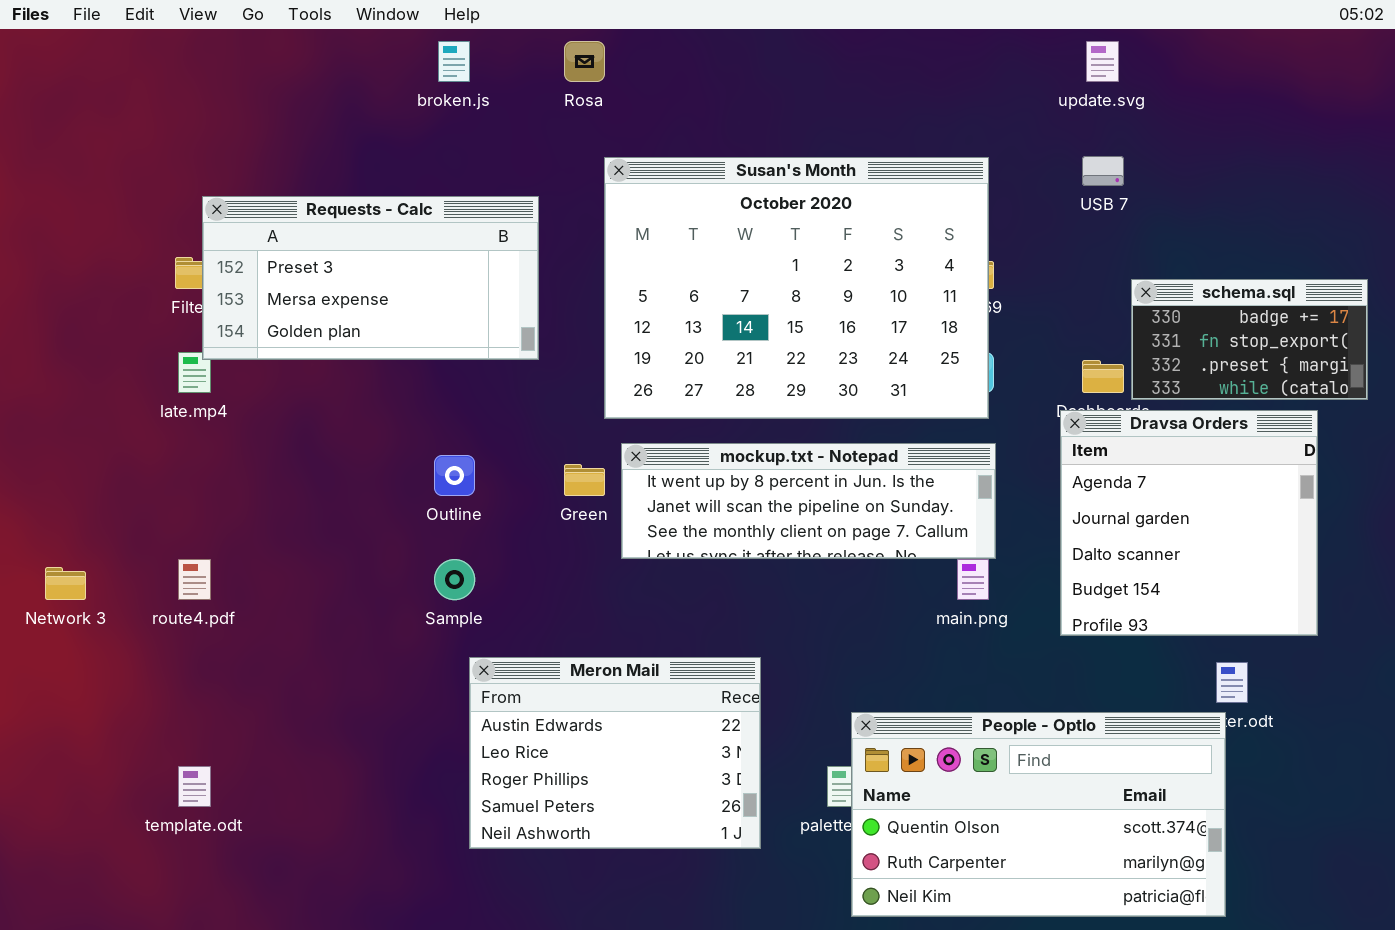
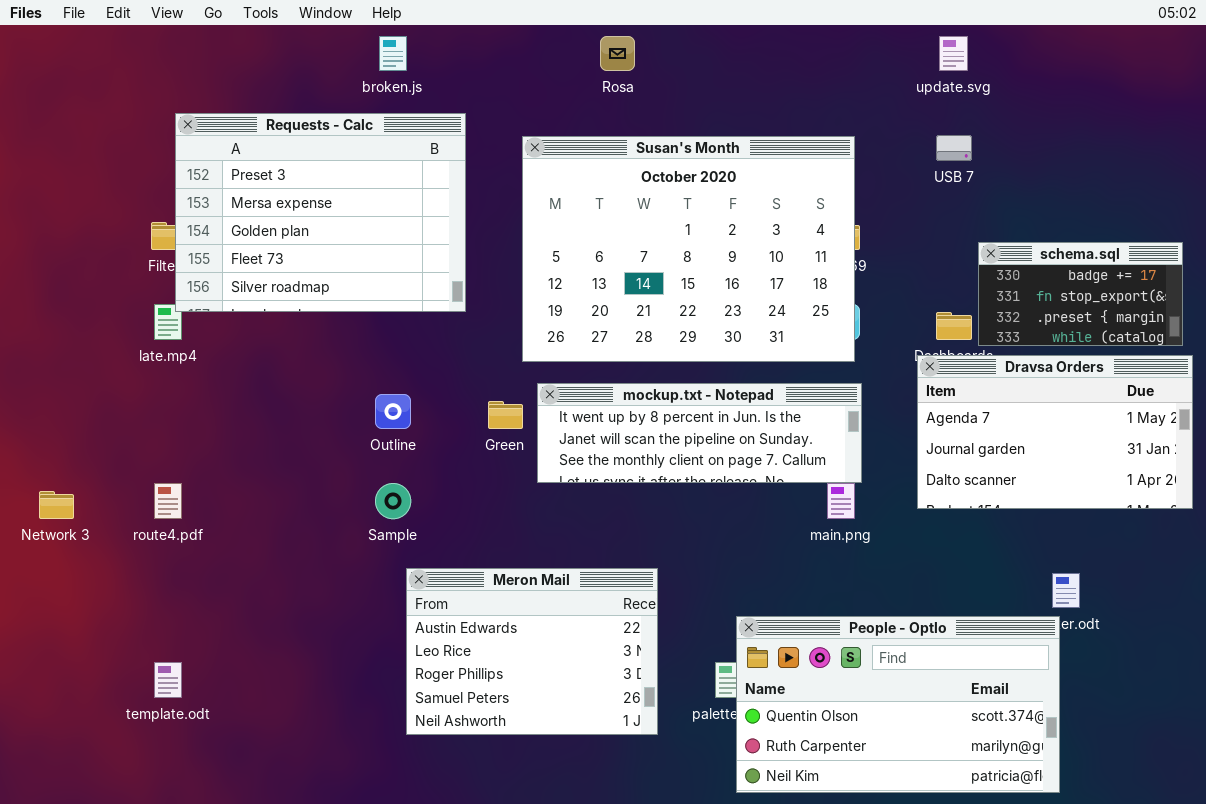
Rosa: [564,41,605,82] -> [600,36,635,71], moved
Requests - Calc: [202,196,539,360] -> [175,113,466,312], resized
Dravsa Orders: [1060,410,1318,636] -> [917,355,1193,509], resized

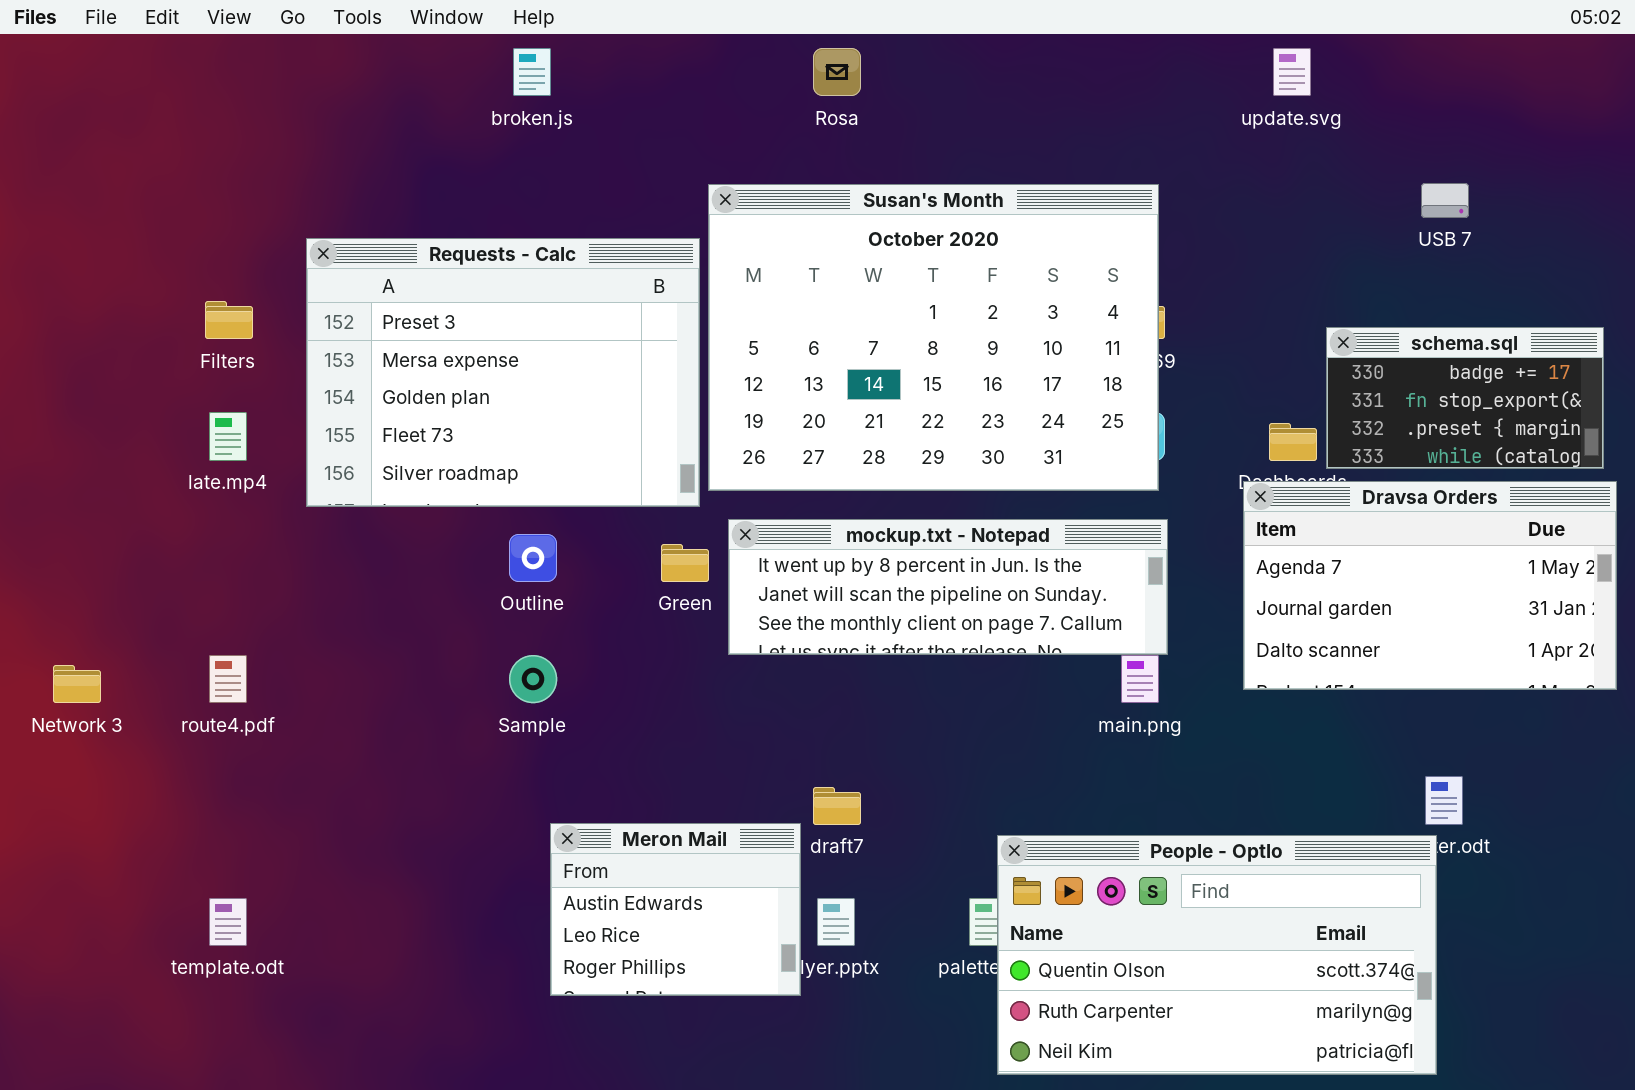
Requests - Calc: [175,113,466,312] -> [306,238,700,507], moved
USB 7: [936,135,972,161] -> [1421,183,1469,218], moved
Meron Mail: [406,568,658,735] -> [550,823,801,996], resized

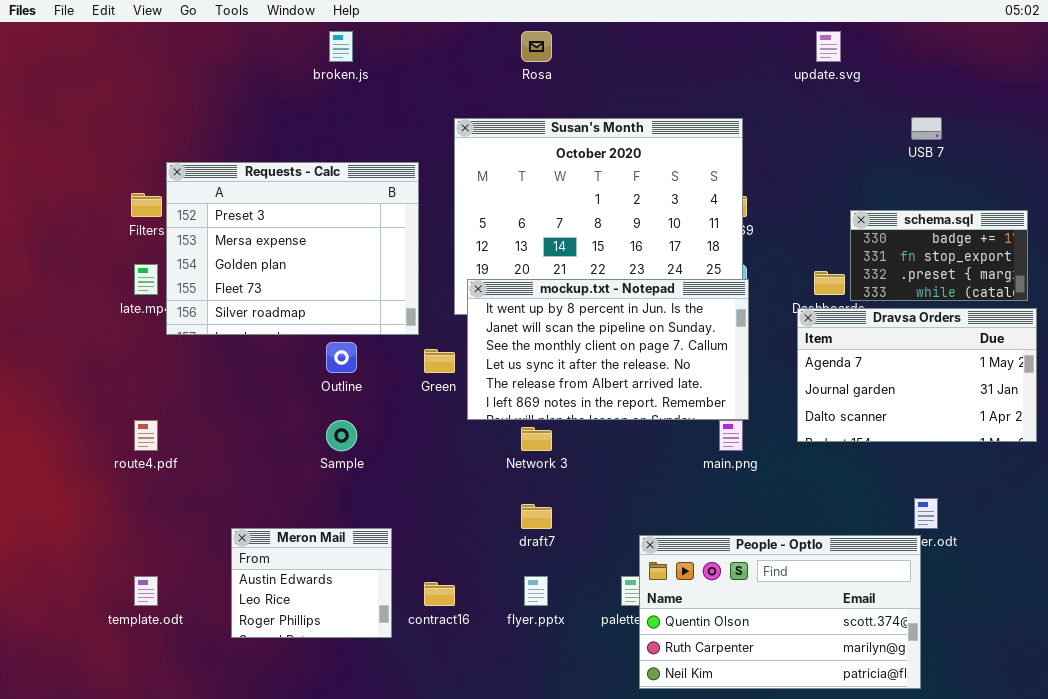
Requests - Calc: [306,238,700,507] -> [166,162,419,335], moved
mockup.txt - Notepad: [728,519,1168,655] -> [467,279,749,420], resized
Network 3: [53,665,101,703] -> [521,427,552,451], moved
Meron Mail: [550,823,801,996] -> [231,528,392,638], moved

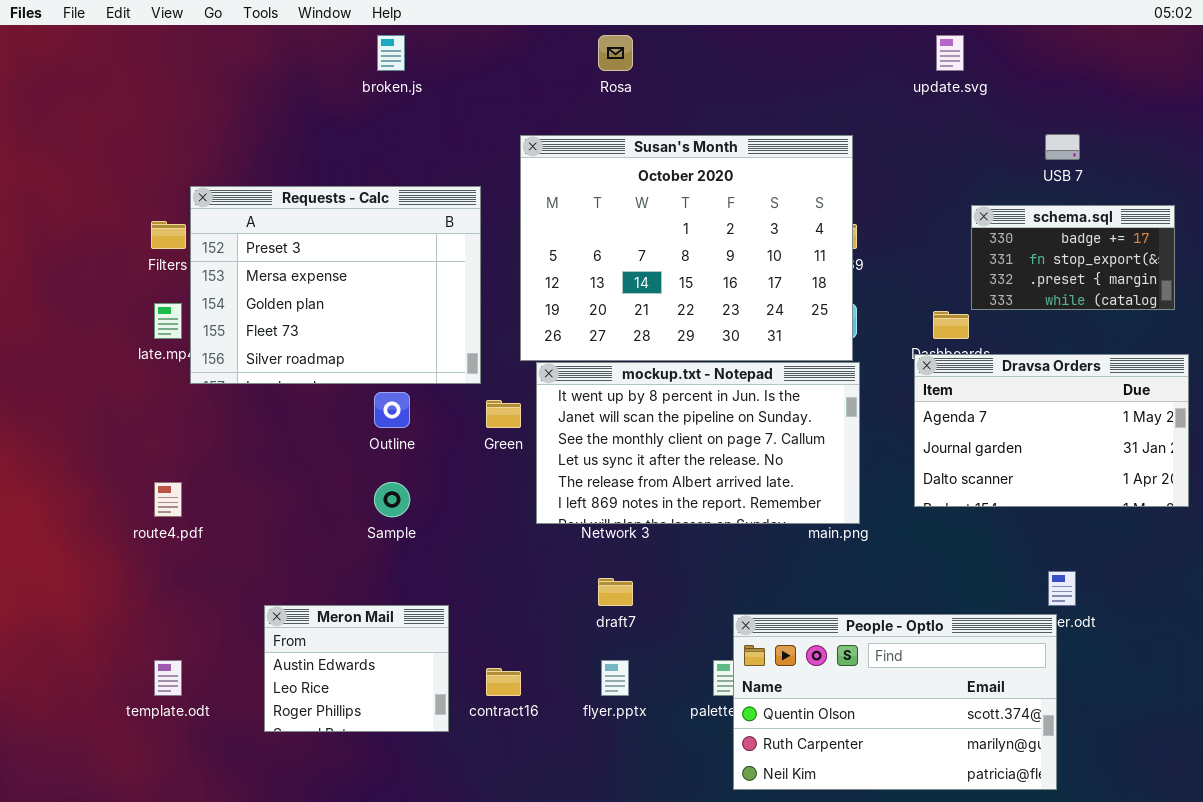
schema.sql: [850,210,1028,301] -> [971,205,1175,310], moved
mockup.txt - Notepad: [467,279,749,420] -> [536,362,860,524], moved

